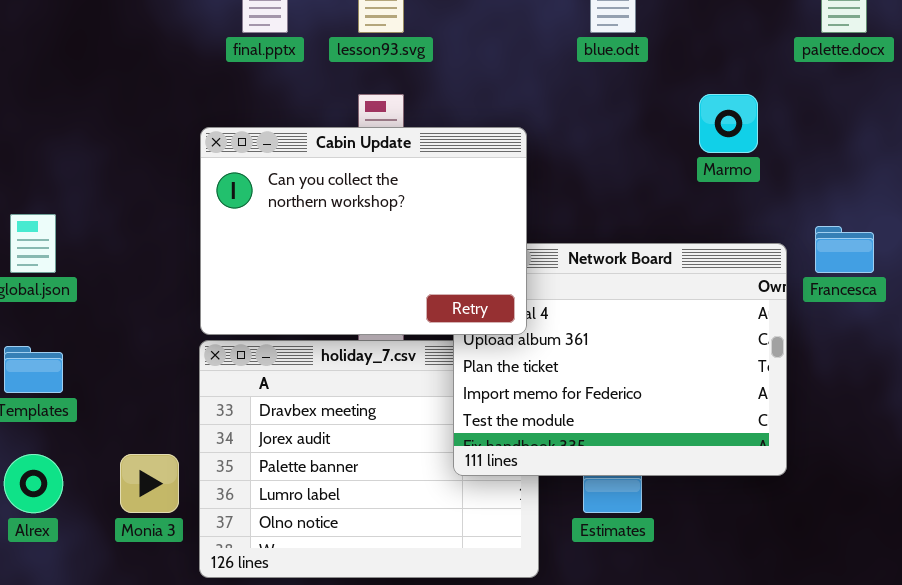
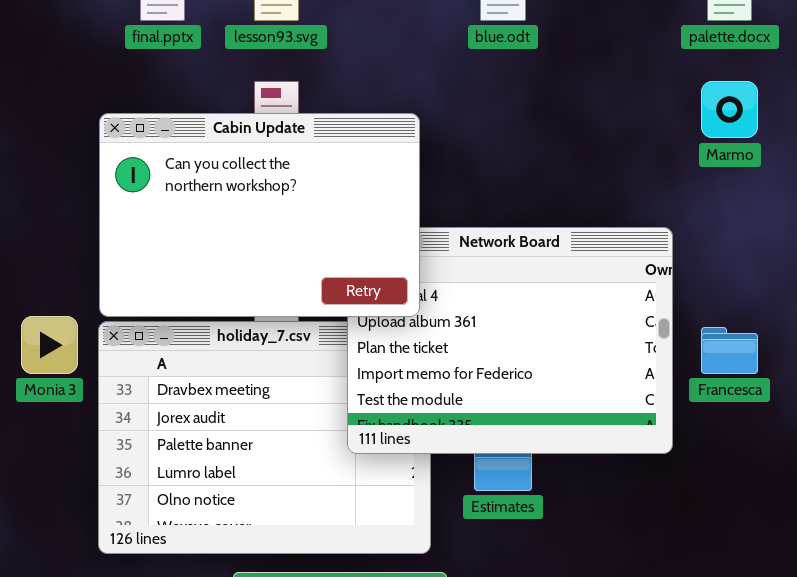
Marmo: [699,94,758,153] -> [701,81,758,138], moved
Francesca: [815,226,874,273] -> [701,327,758,374], moved
Monia 3: [120,454,179,513] -> [21,316,78,374], moved

